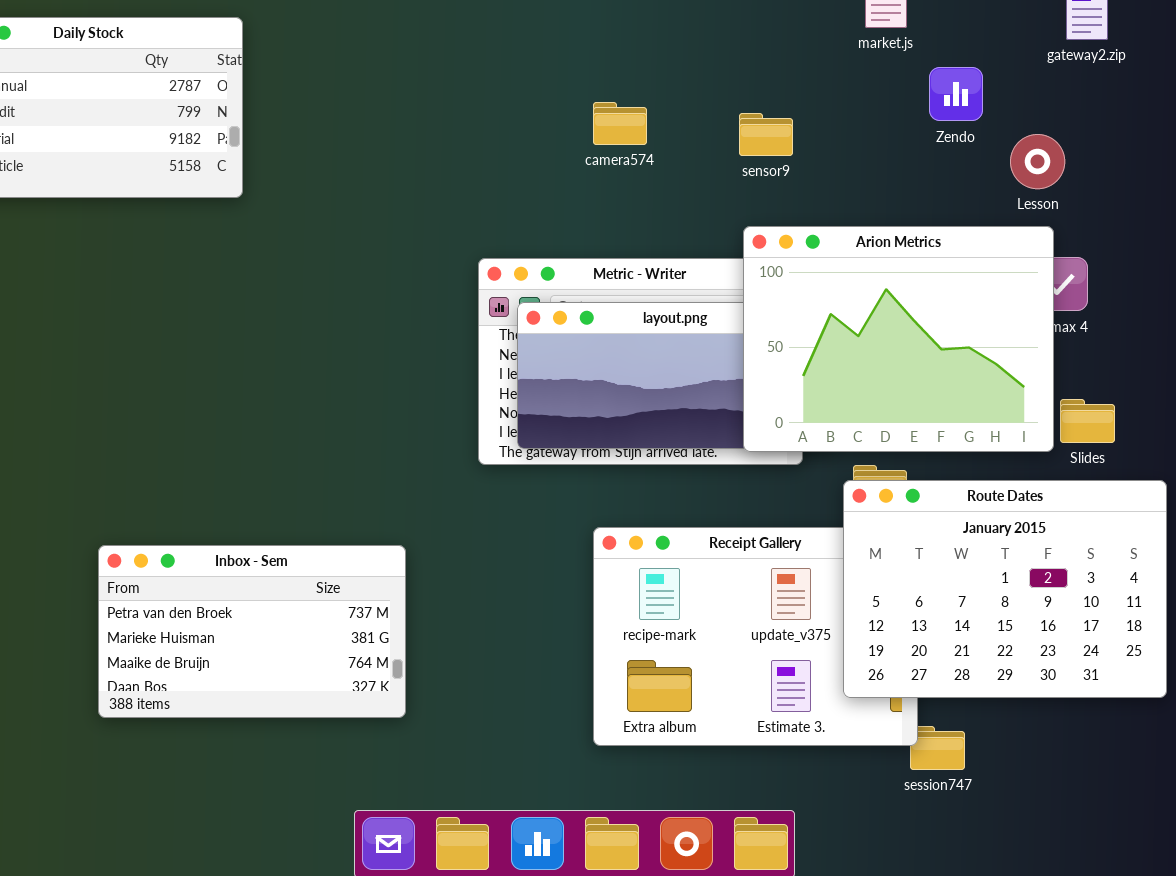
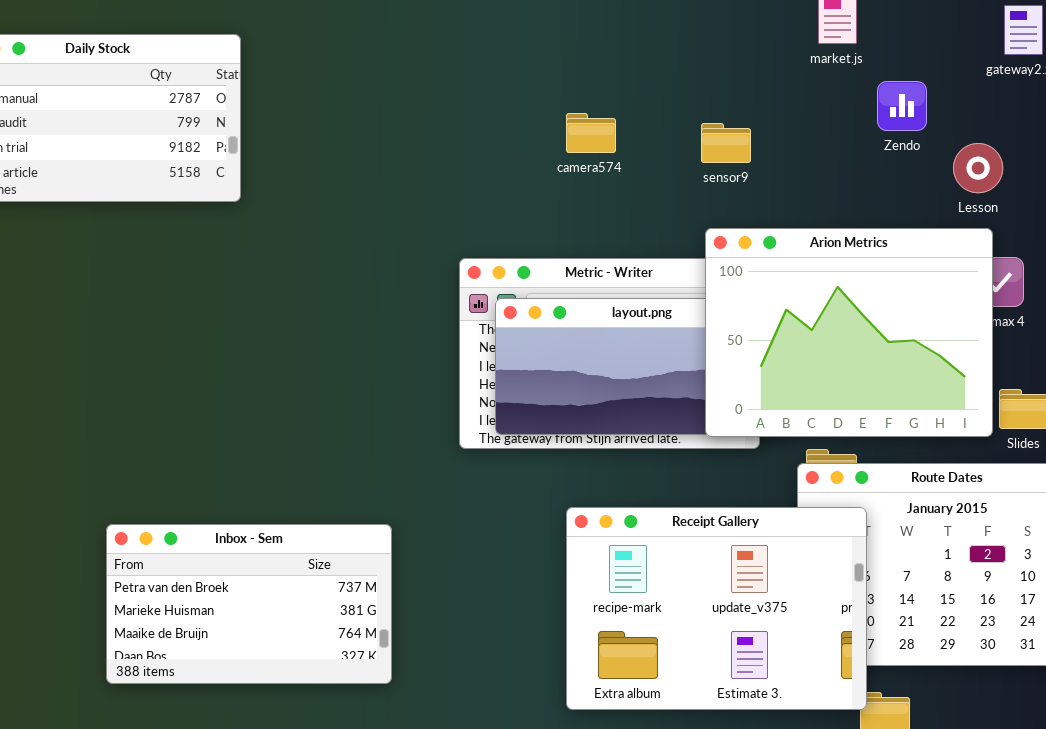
Receipt Gallery: [593,527,918,746] -> [566,507,867,710], raised

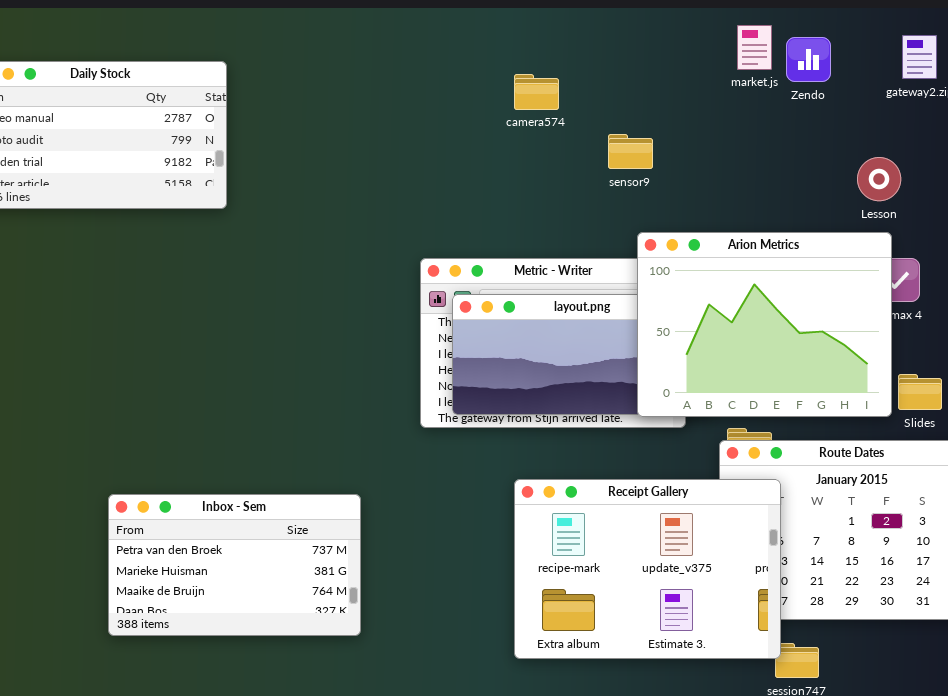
Zendo: [877,81,927,131] -> [786,37,831,82], moved
camera574: [566,113,616,153] -> [514,74,559,110], moved
sensor9: [701,123,751,163] -> [608,134,653,169], moved

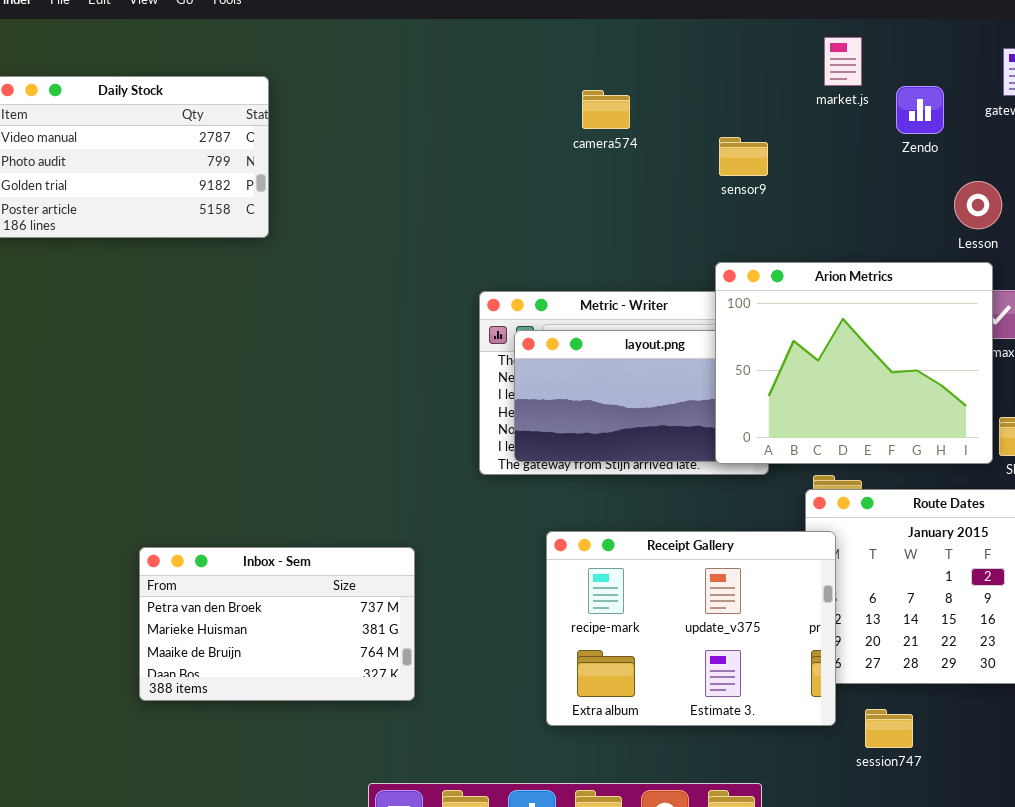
Zendo: [786,37,831,82] -> [896,86,944,134], moved
sensor9: [608,134,653,169] -> [719,137,768,176], moved
Receipt Gallery: [514,479,781,659] -> [546,531,836,726], moved

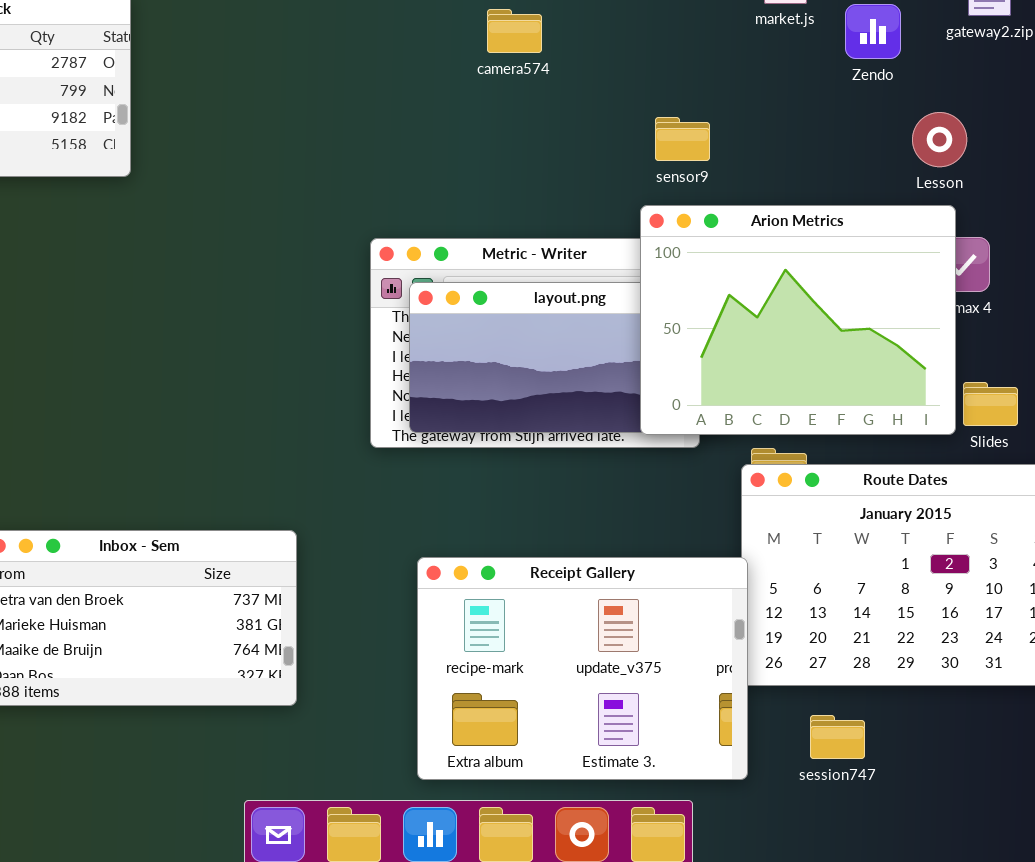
sensor9: [719,137,768,176] -> [655,117,710,161], moved
Receipt Gallery: [546,531,836,726] -> [417,557,748,780], moved

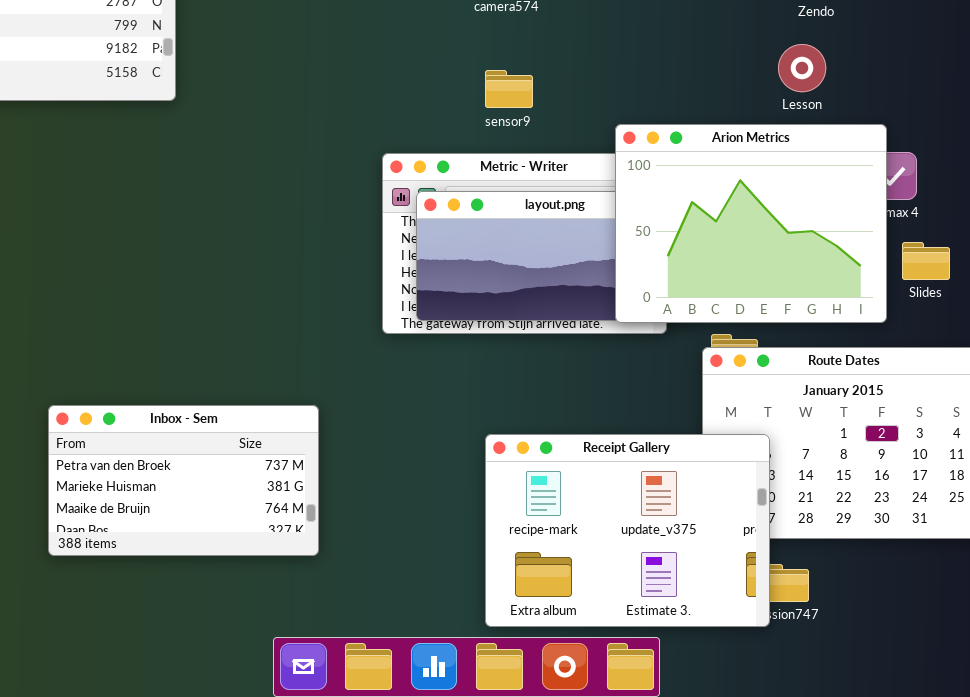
Lesson: [912,112,967,167] -> [778,44,826,92], moved
sensor9: [655,117,710,161] -> [485,70,533,108], moved
Slides: [963,382,1018,426] -> [902,242,950,280], moved
Receipt Gallery: [417,557,748,780] -> [485,434,770,627], moved

